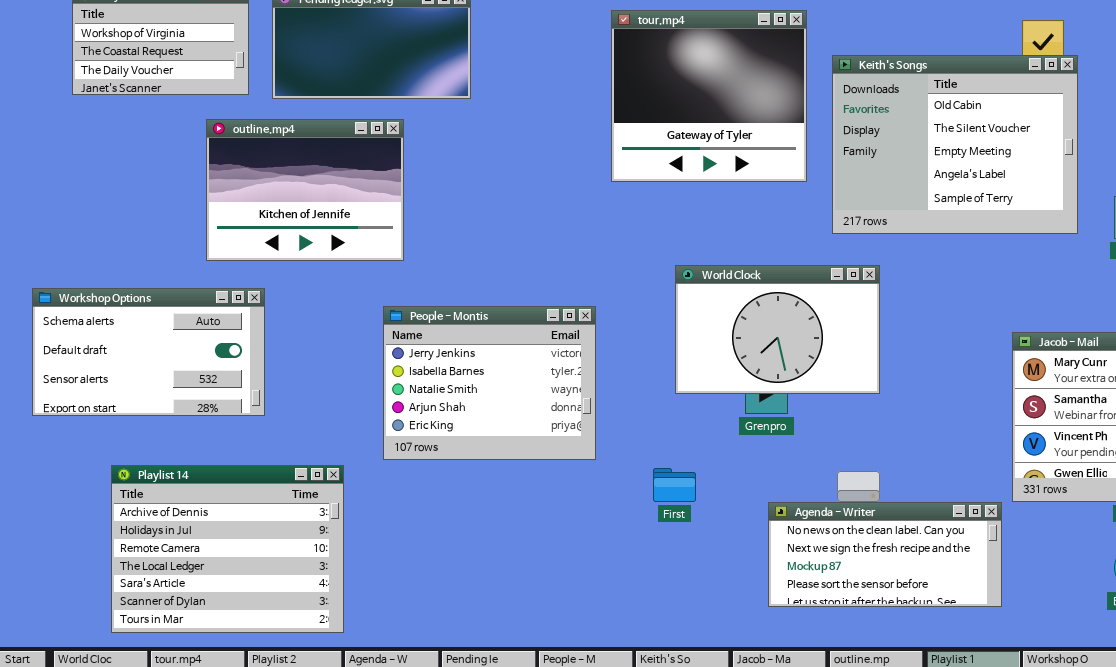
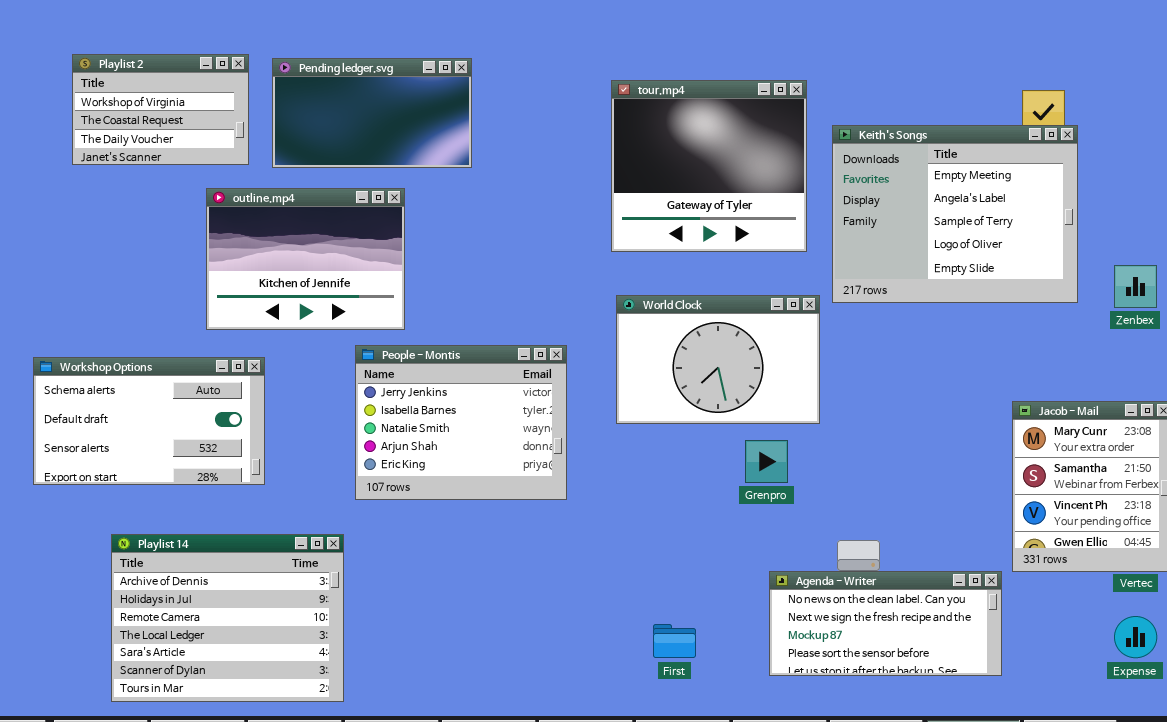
Keith's Songs: [832,55,1078,234] -> [832,125,1078,303], scrolled down 2 rows
World Clock: [675,265,880,394] -> [616,295,820,424], moved
People - Montis: [383,306,596,460] -> [355,345,567,500], moved
First: [653,468,696,502] -> [653,624,696,658], moved

